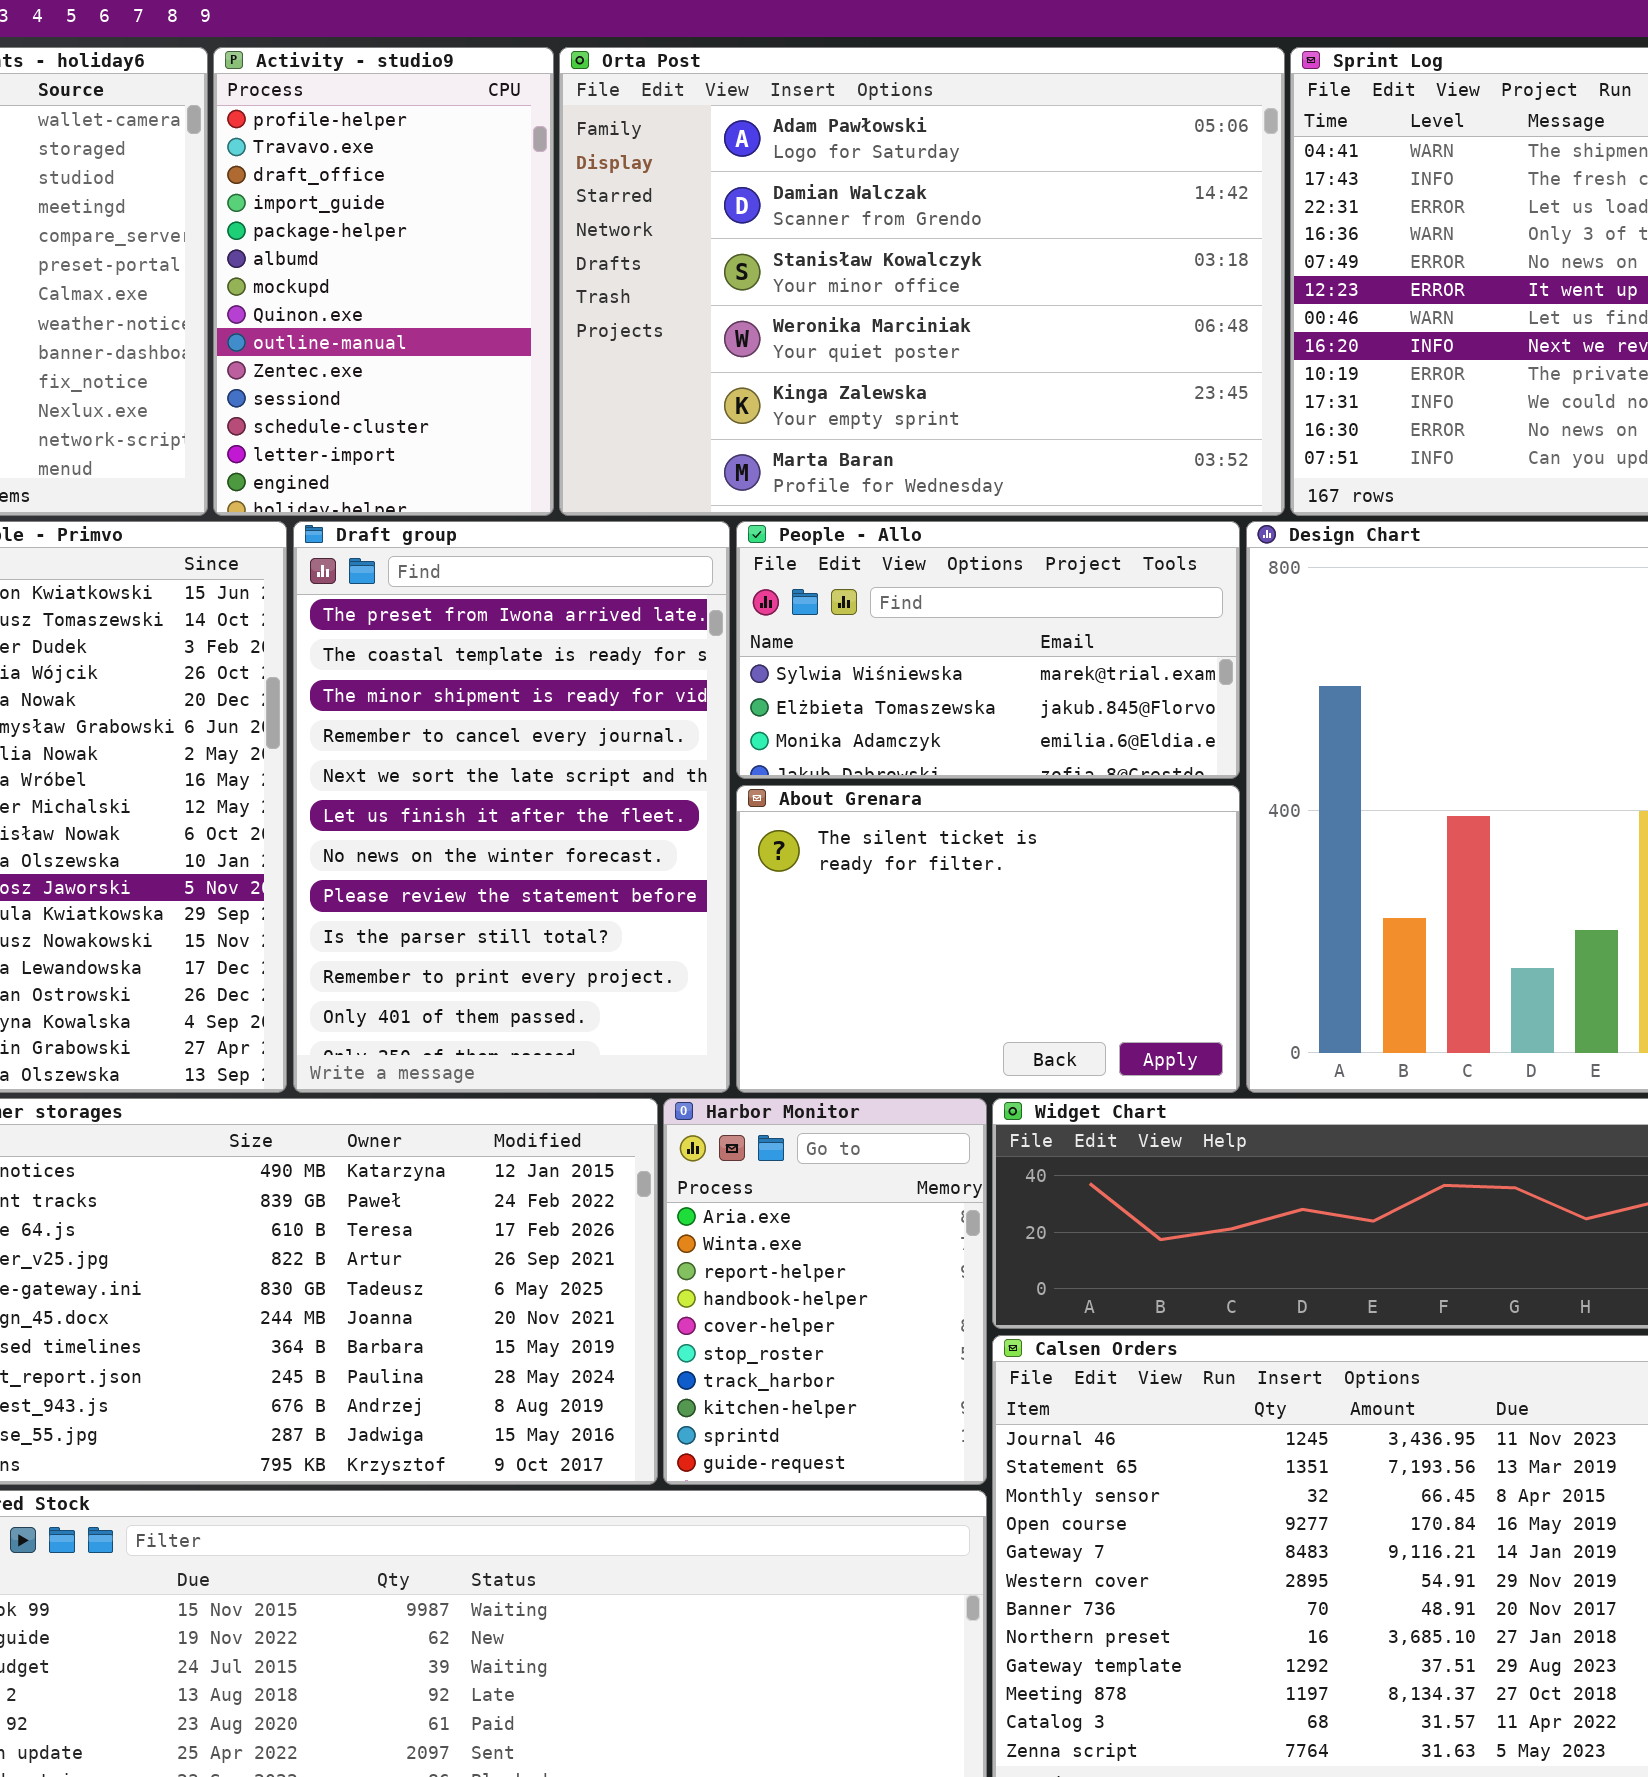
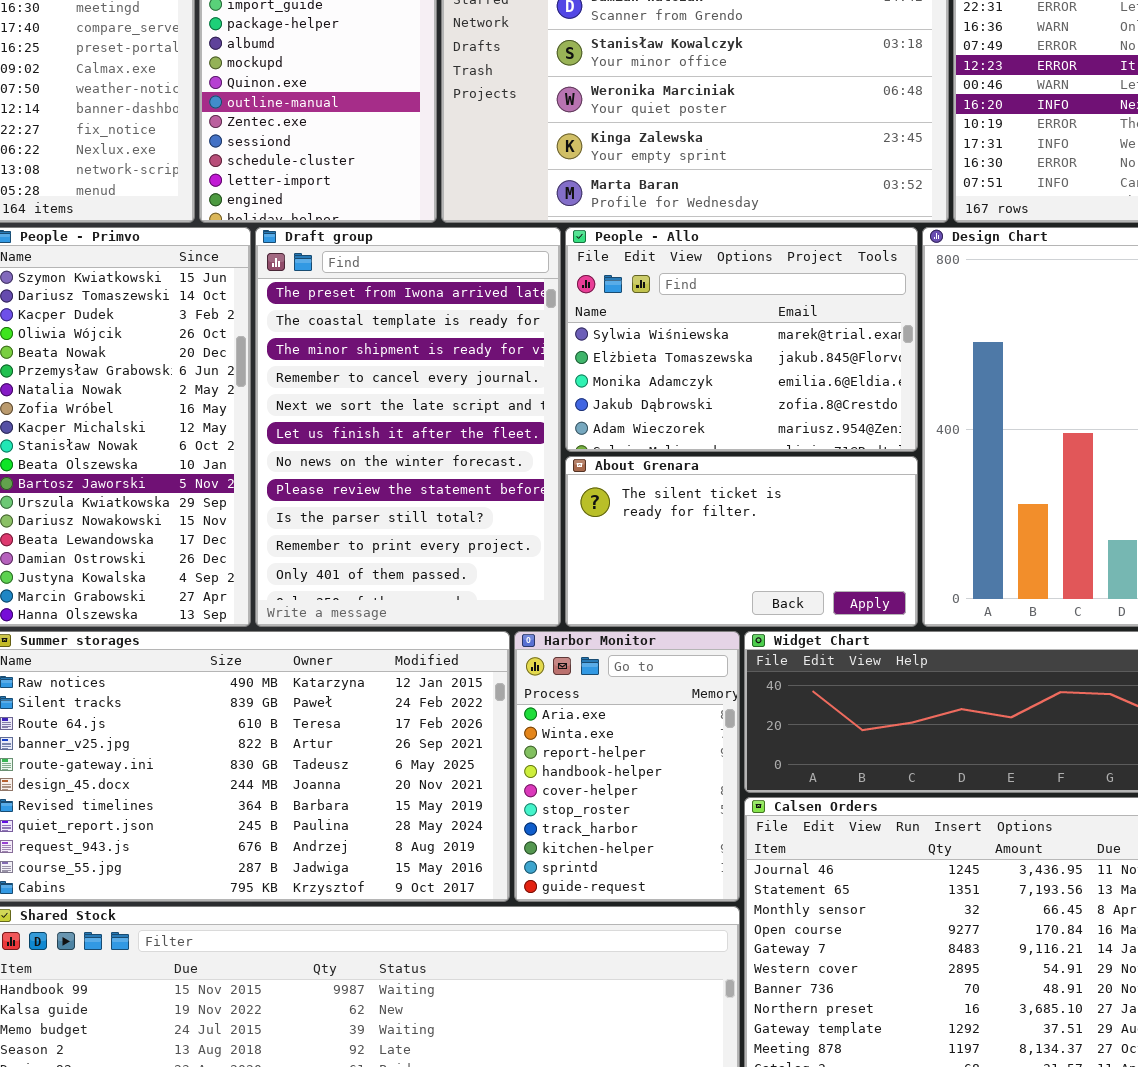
People - Allo: [736,521,1240,779] -> [565,227,918,452], resized
About Grenara: [736,785,1240,1093] -> [565,456,918,627], resized

